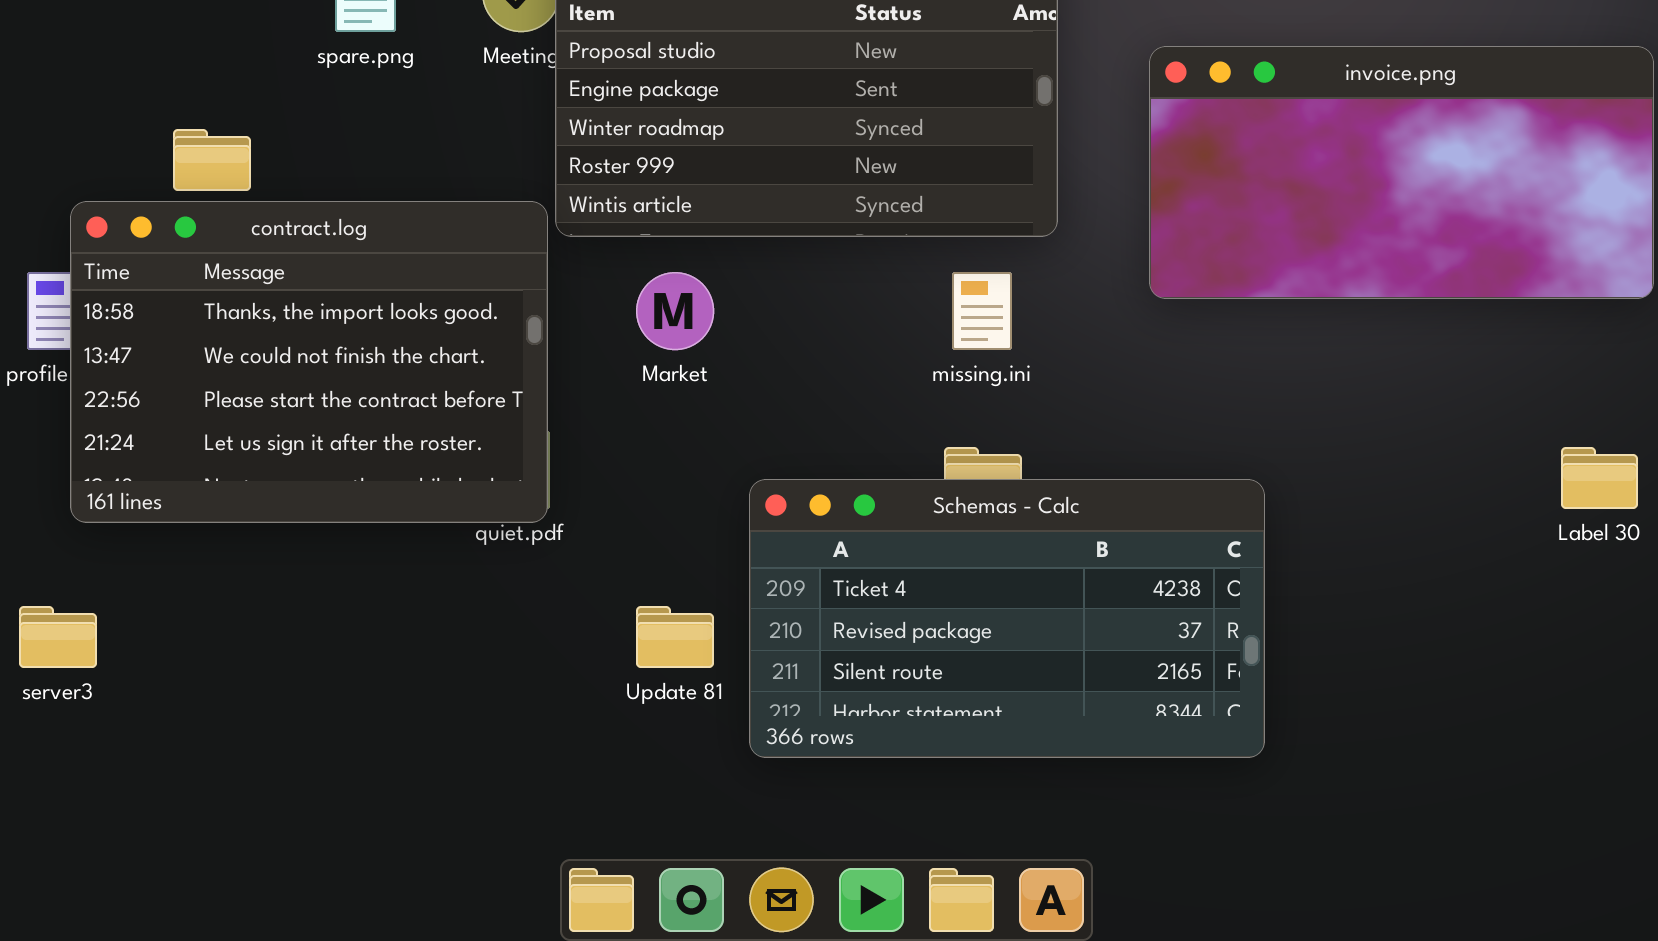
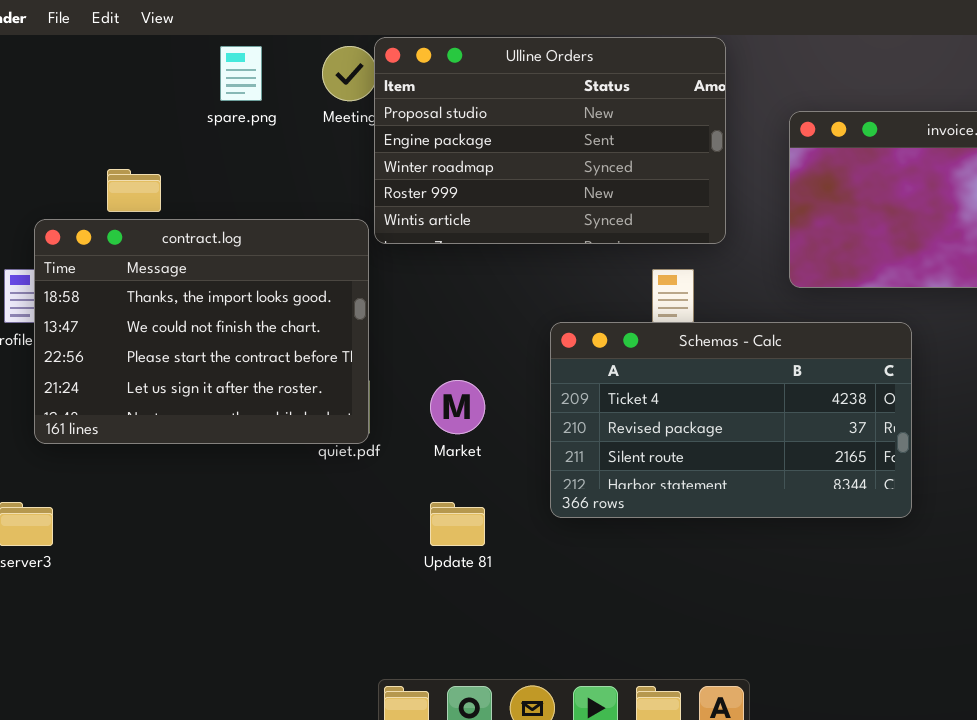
Market: [636,272,714,350] -> [430,380,485,434], moved
Schemas - Calc: [749,479,1265,758] -> [550,322,912,518], moved

